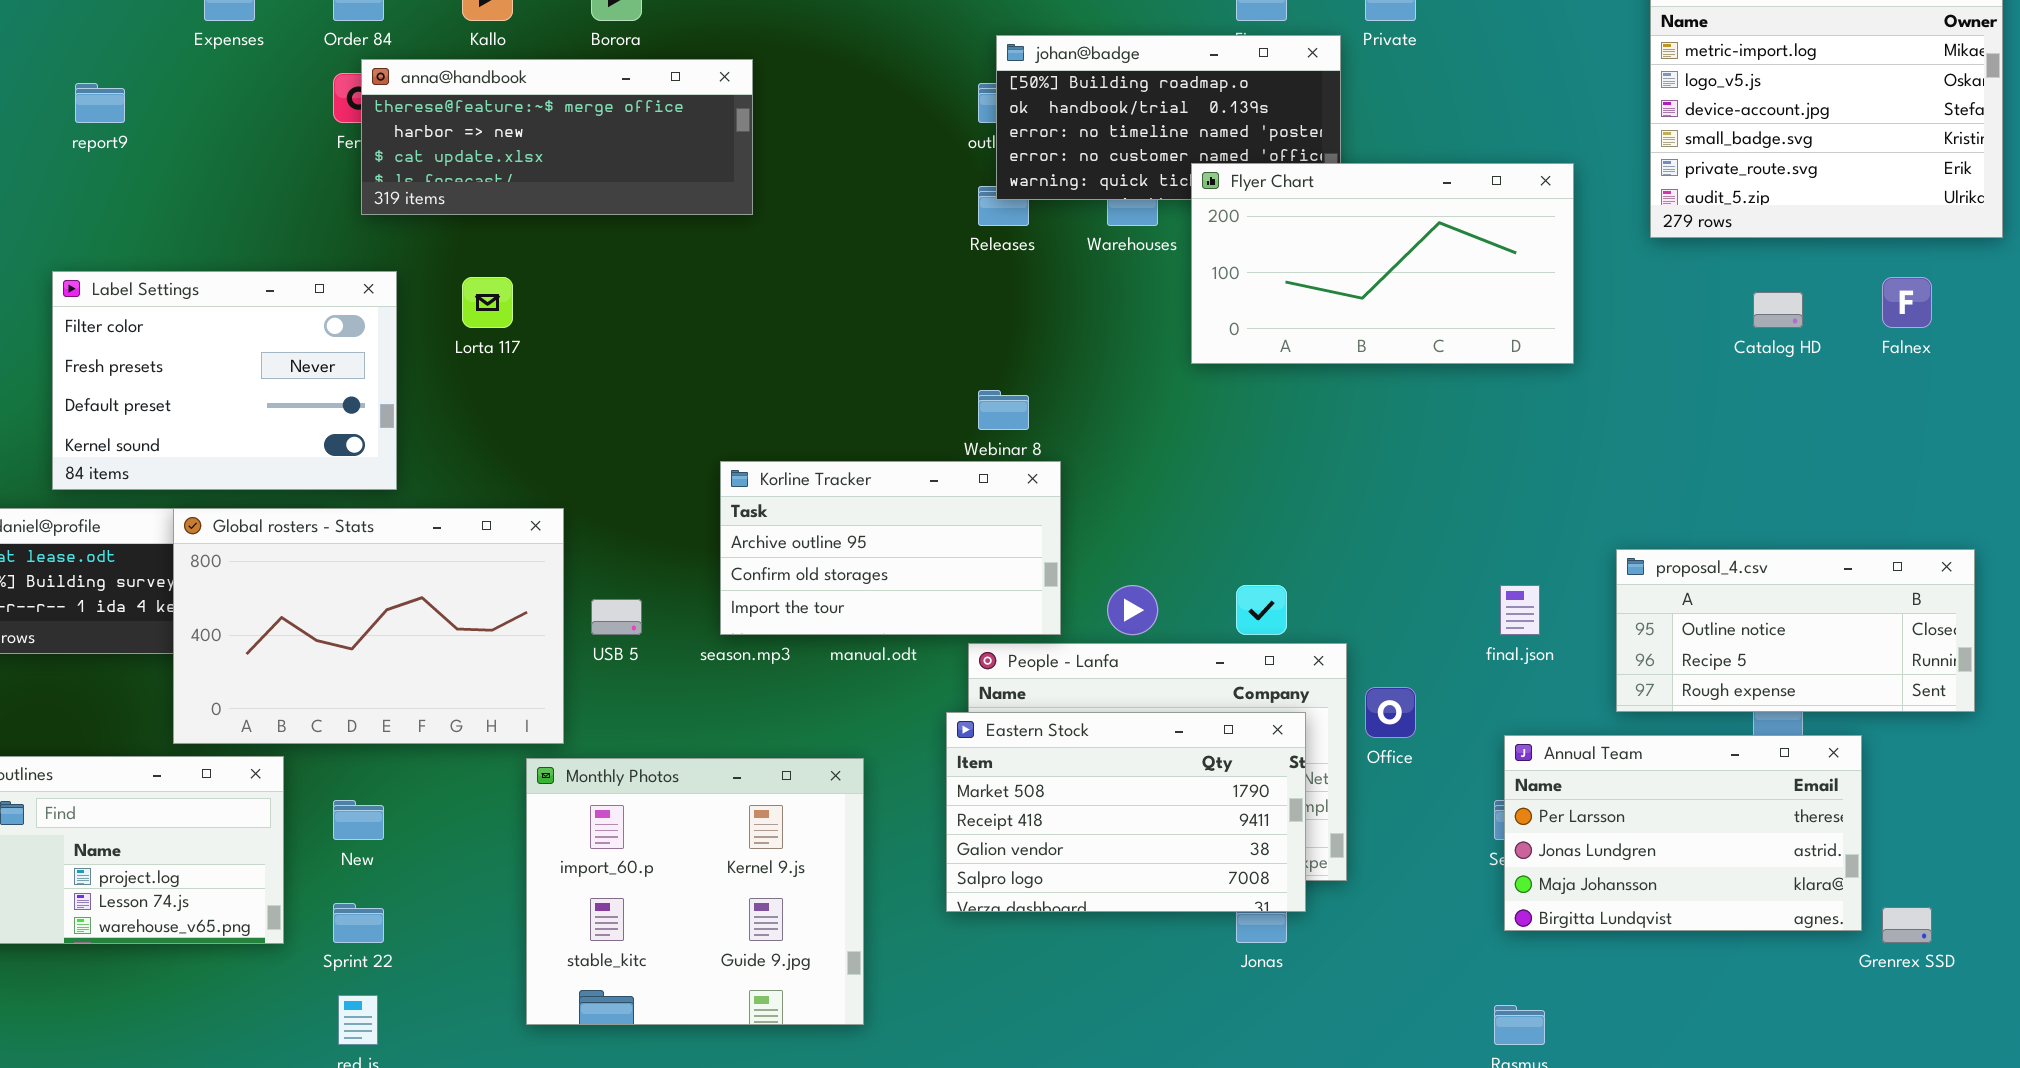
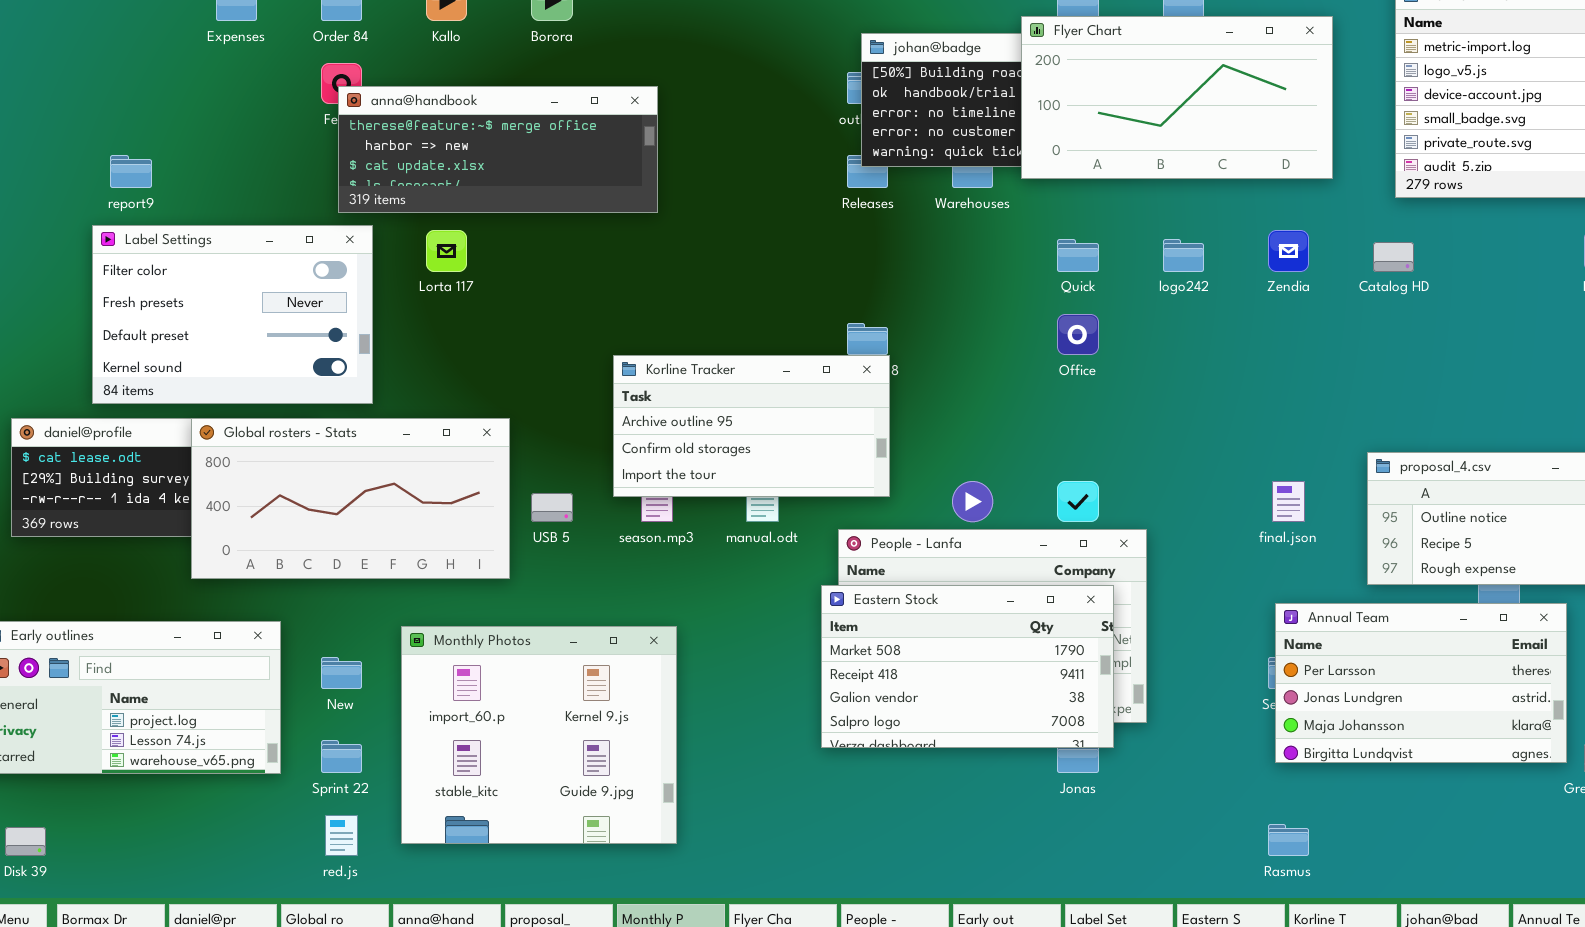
anna@handbook: [361,59,753,215] -> [338,86,658,213], moved
report9: [75,83,125,123] -> [110,155,152,188], moved
Flyer Chart: [1191,163,1574,364] -> [1021,16,1333,179], moved
Catalog HD: [1753,292,1803,328] -> [1373,242,1414,272], moved
Korline Tracker: [720,461,1061,635] -> [613,355,890,497], moved
Global rosters - Stats: [173,508,564,744] -> [191,418,510,579], resized
Office: [1365,687,1416,738] -> [1057,314,1099,355], moved
Monthly Photos: [526,758,864,1025] -> [401,626,677,844], moved

